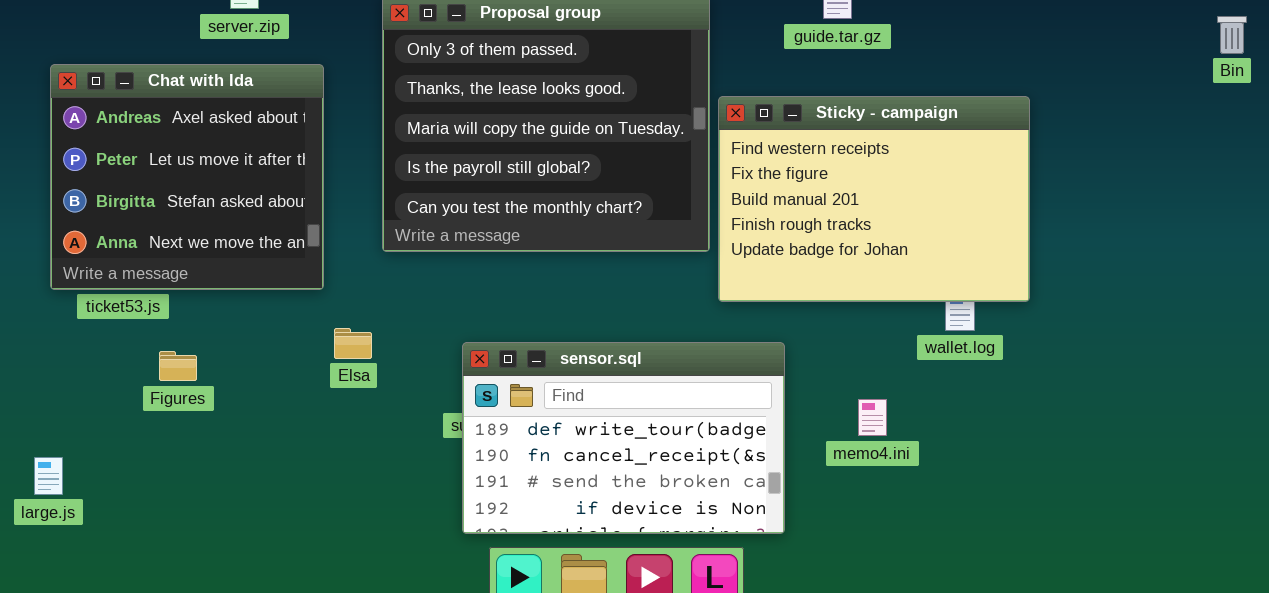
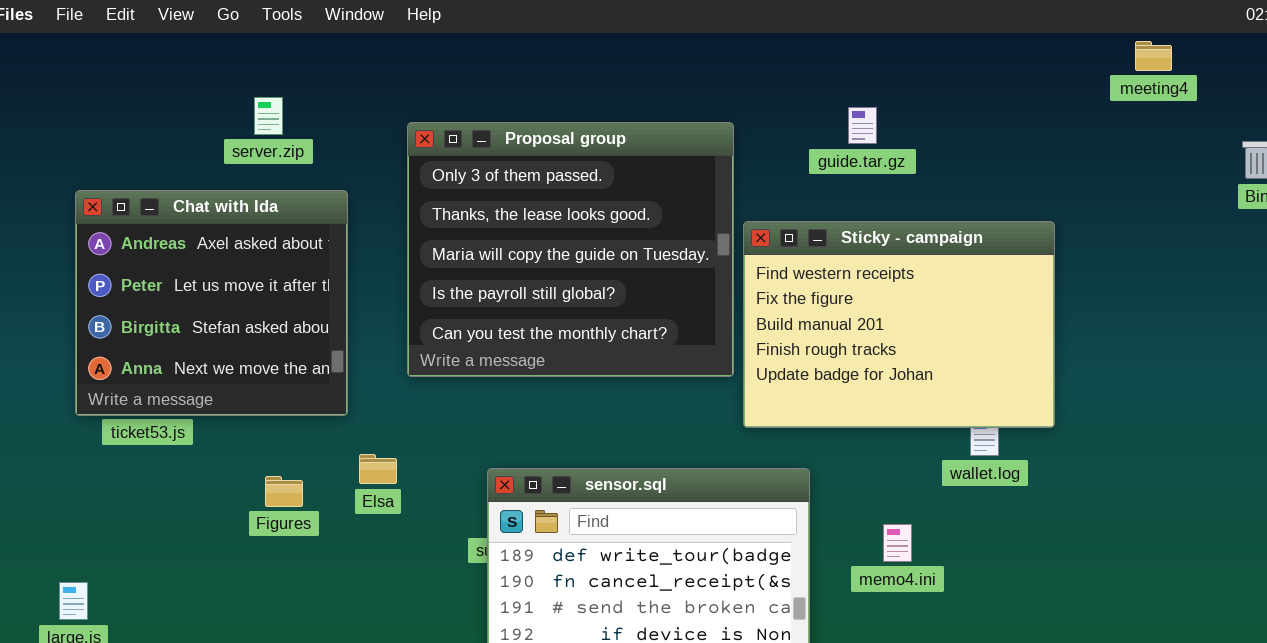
Figures: [159,351,197,381] -> [265,476,303,507], moved

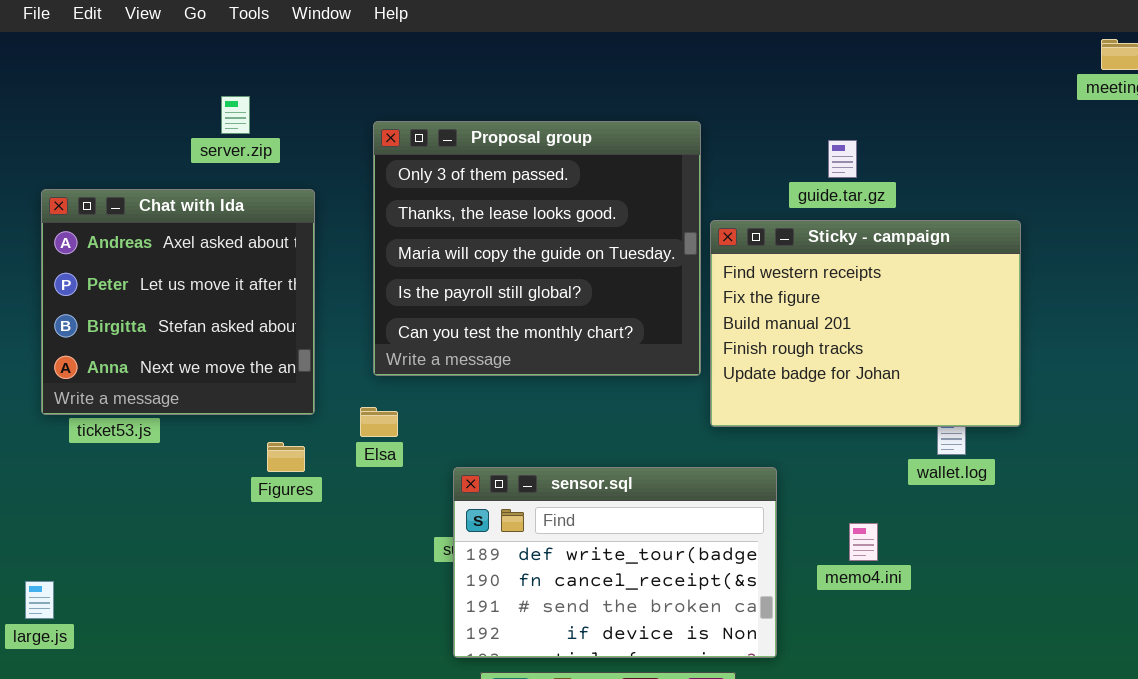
guide.tar.gz: [848,107,877,144] -> [828,140,857,178], moved
Elsa: [359,454,397,484] -> [360,407,398,437], moved
Figures: [265,476,303,507] -> [267,442,305,472], moved

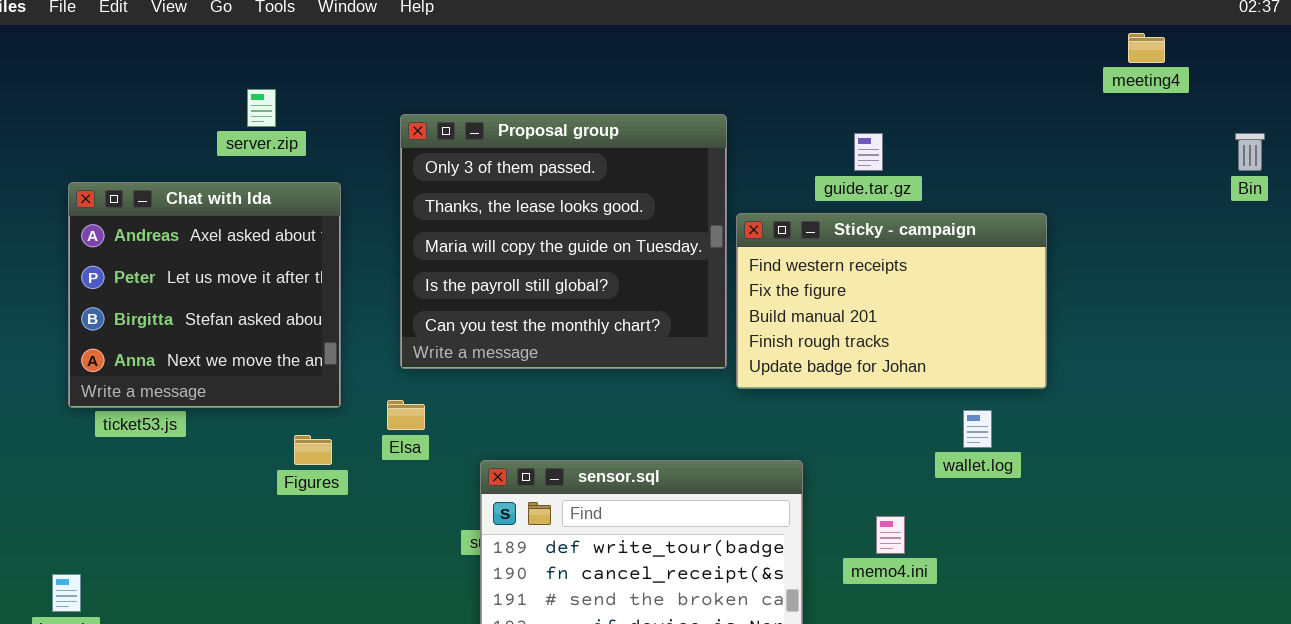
Sticky - campaign: [710,220,1021,427] -> [736,213,1047,389], resized

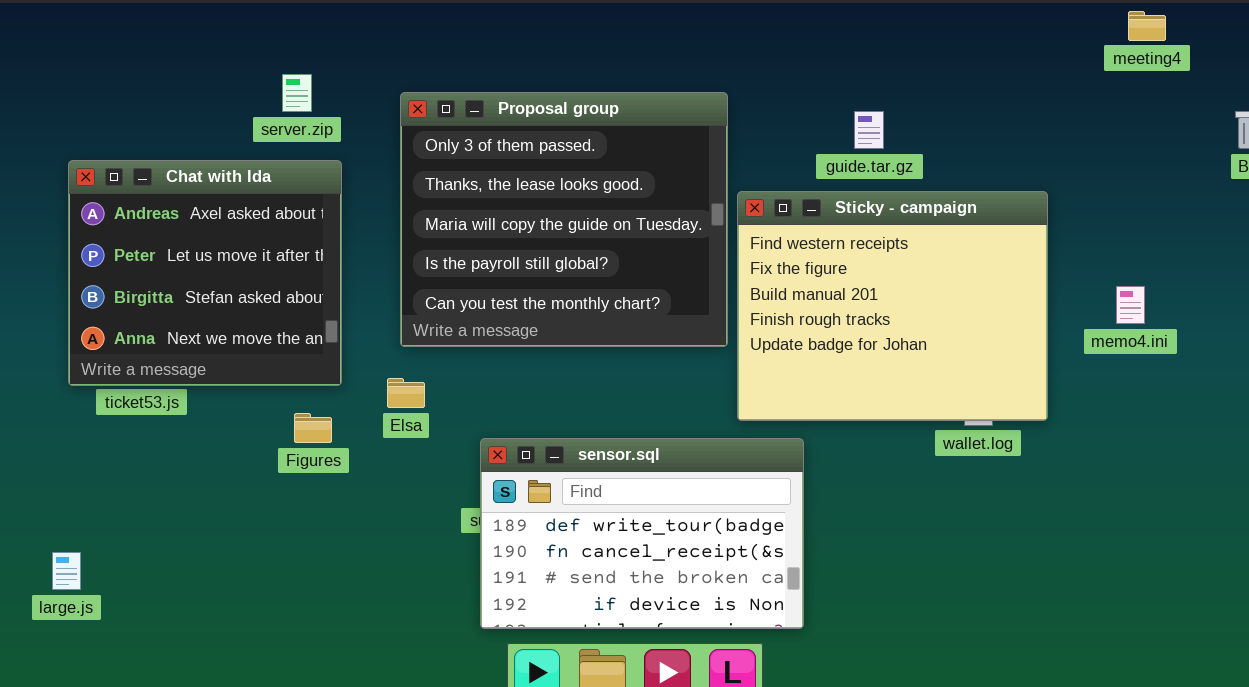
server.zip: [247,89,276,127] -> [282,74,312,112], moved
Sticky - campaign: [736,213,1047,389] -> [737,191,1048,421], resized
memo4.ini: [876,516,905,554] -> [1116,286,1145,324], moved

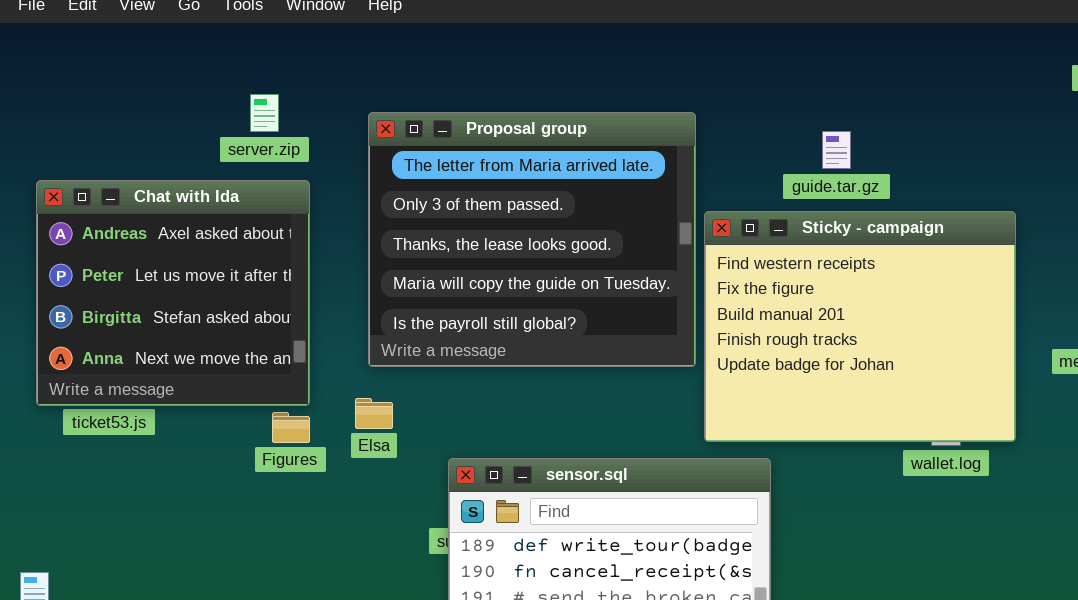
Proposal group: [400,92,728,347] -> [368,112,696,367], scrolled up 1 row
Figures: [294,413,332,443] -> [272,412,310,443], moved

